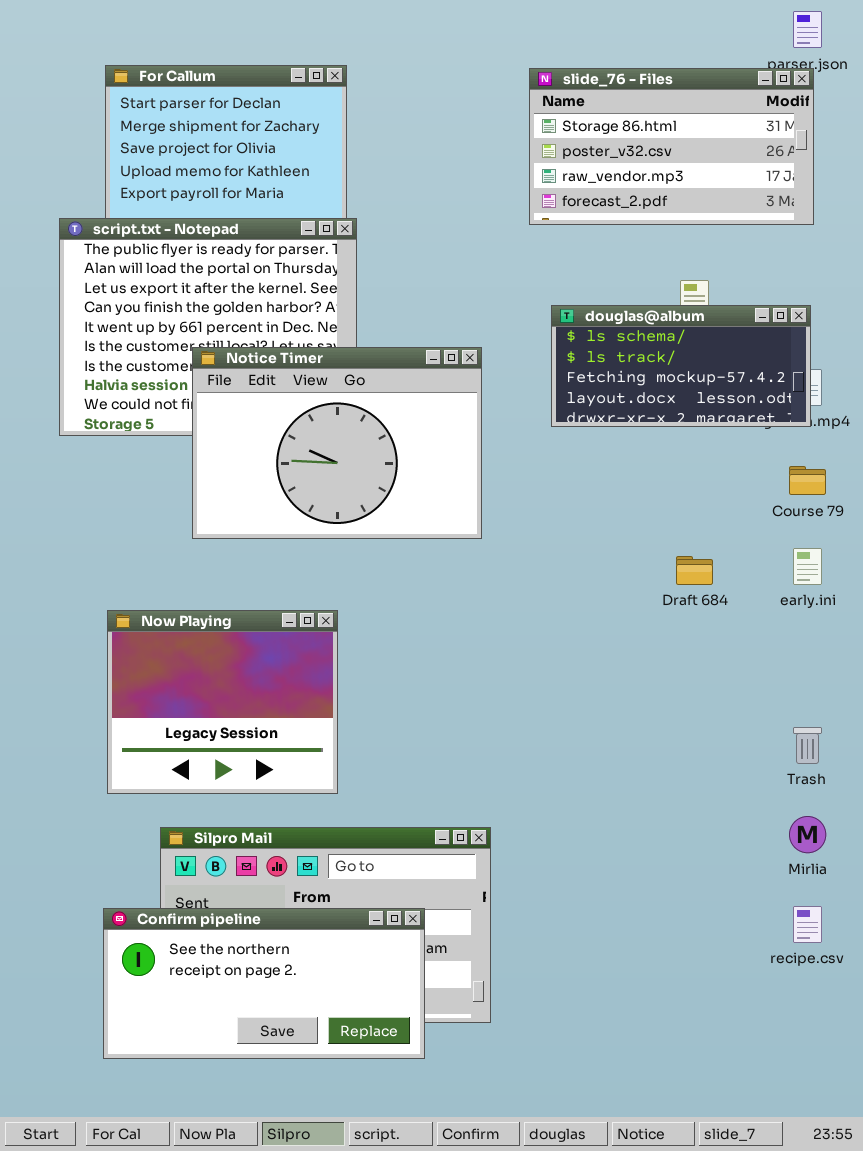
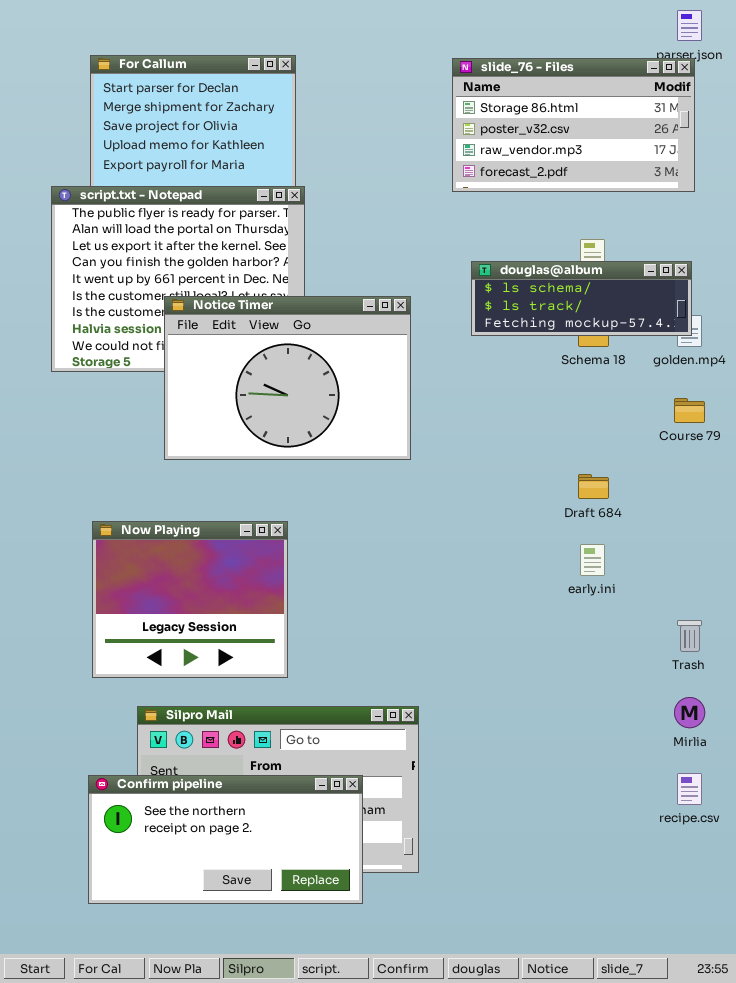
douglas@album: [551,305,811,427] -> [471,261,692,336], resized
early.ini: [793,548,822,585] -> [580,544,605,576], moved

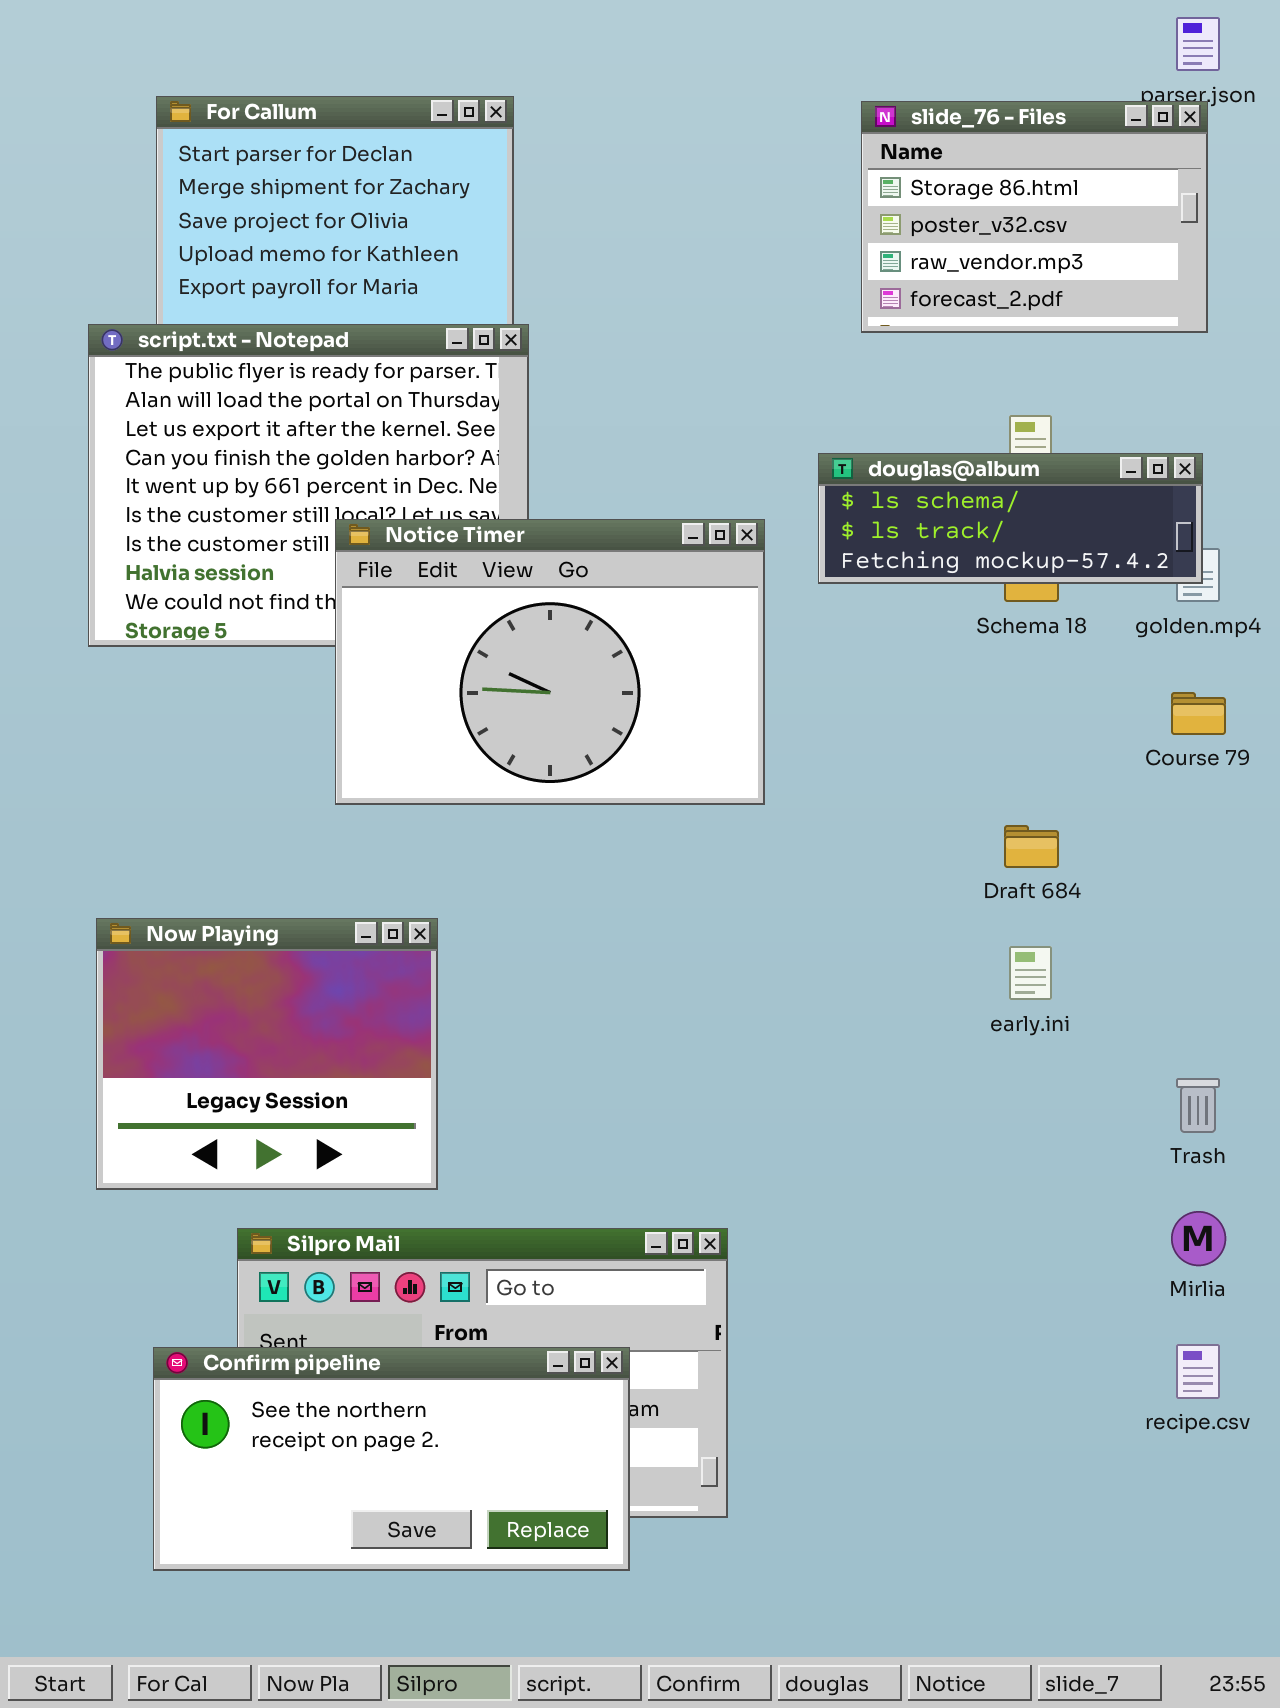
slide_76 - Files: [452,58,695,192] -> [861,101,1208,333], resized
Notice Timer: [164,296,411,460] -> [335,519,765,805], moved
Now Playing: [92,521,288,678] -> [96,918,438,1190], moved

